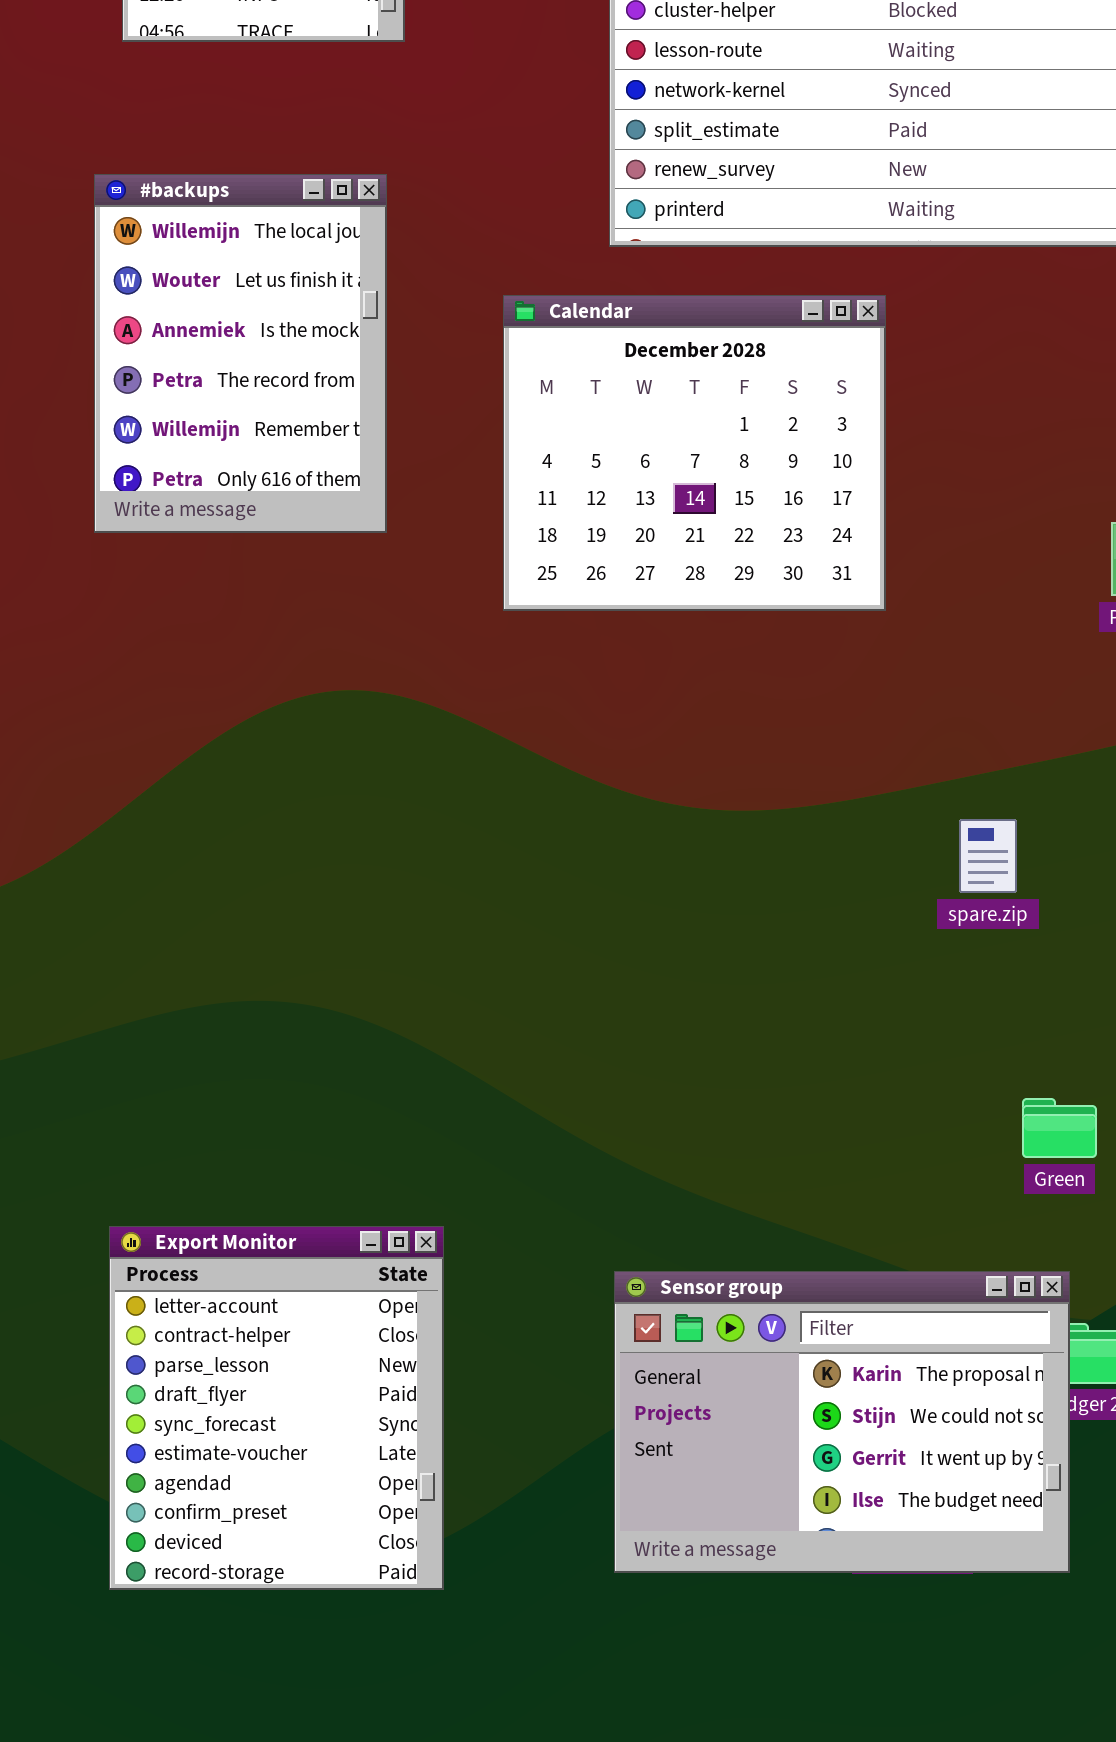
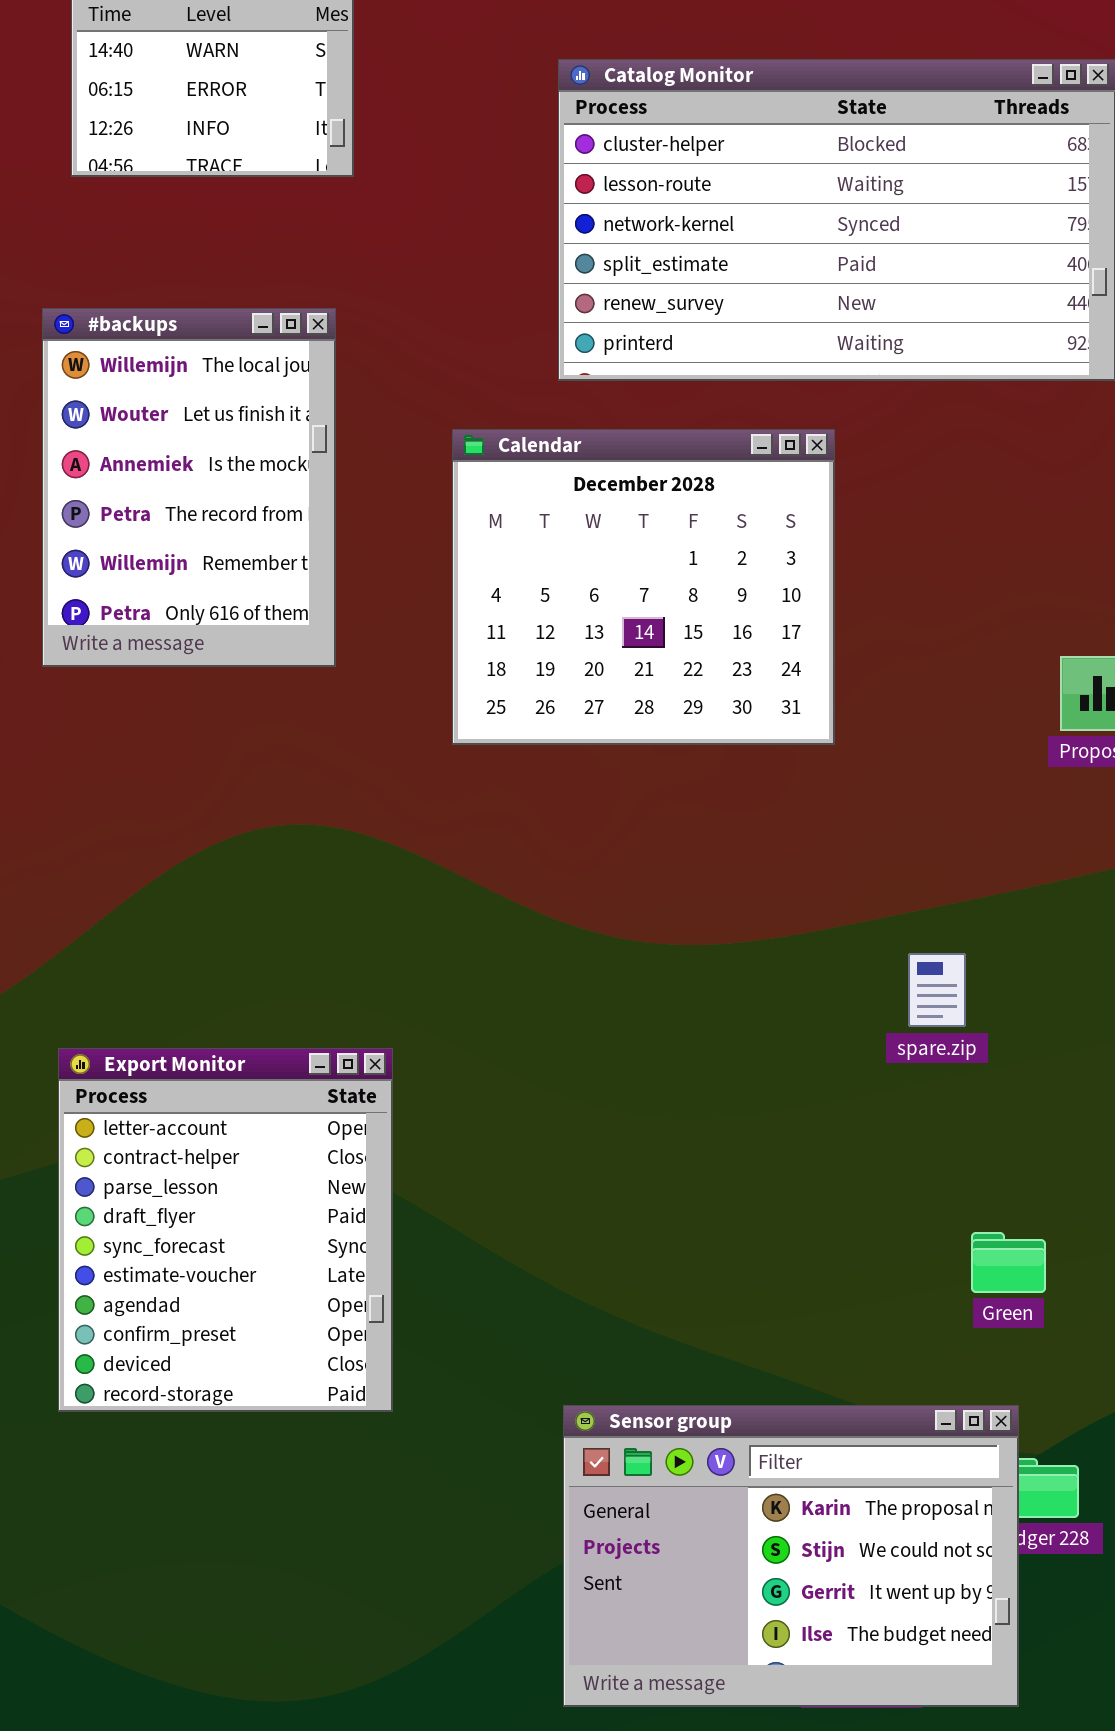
Export Monitor: [109,1226,444,1590] -> [58,1048,393,1412], moved

